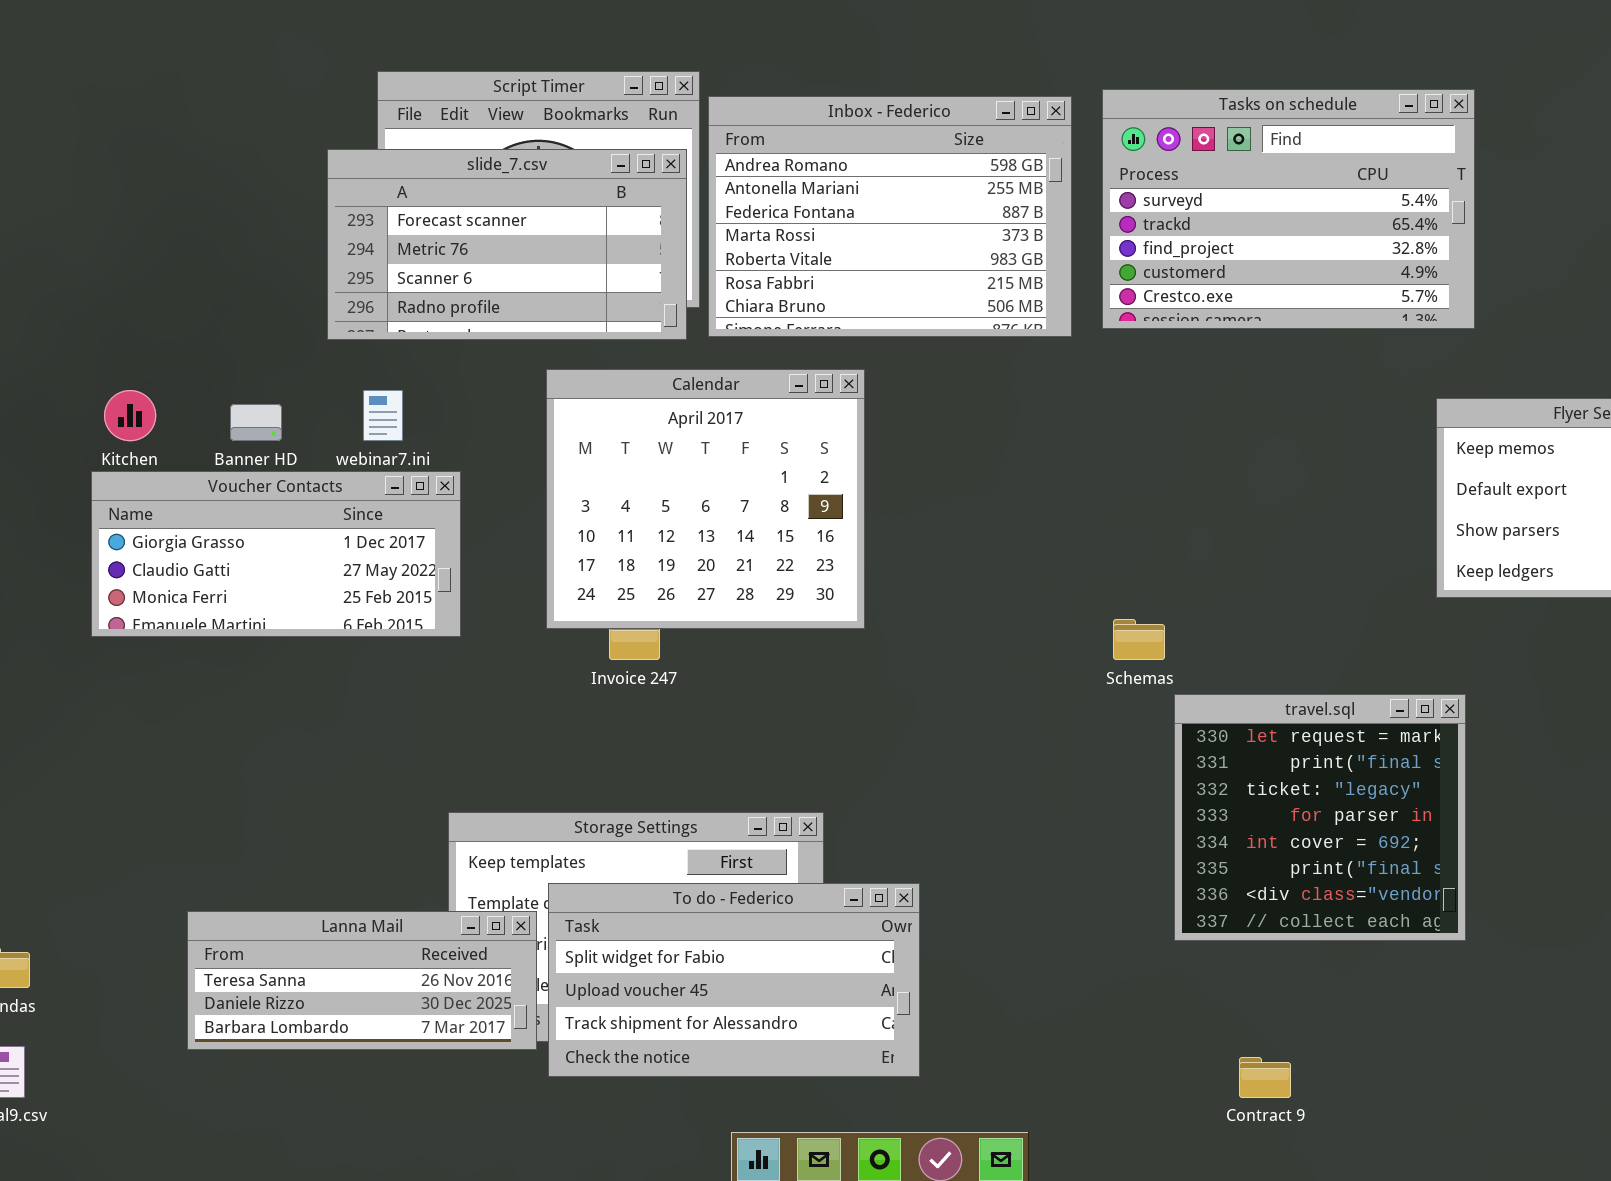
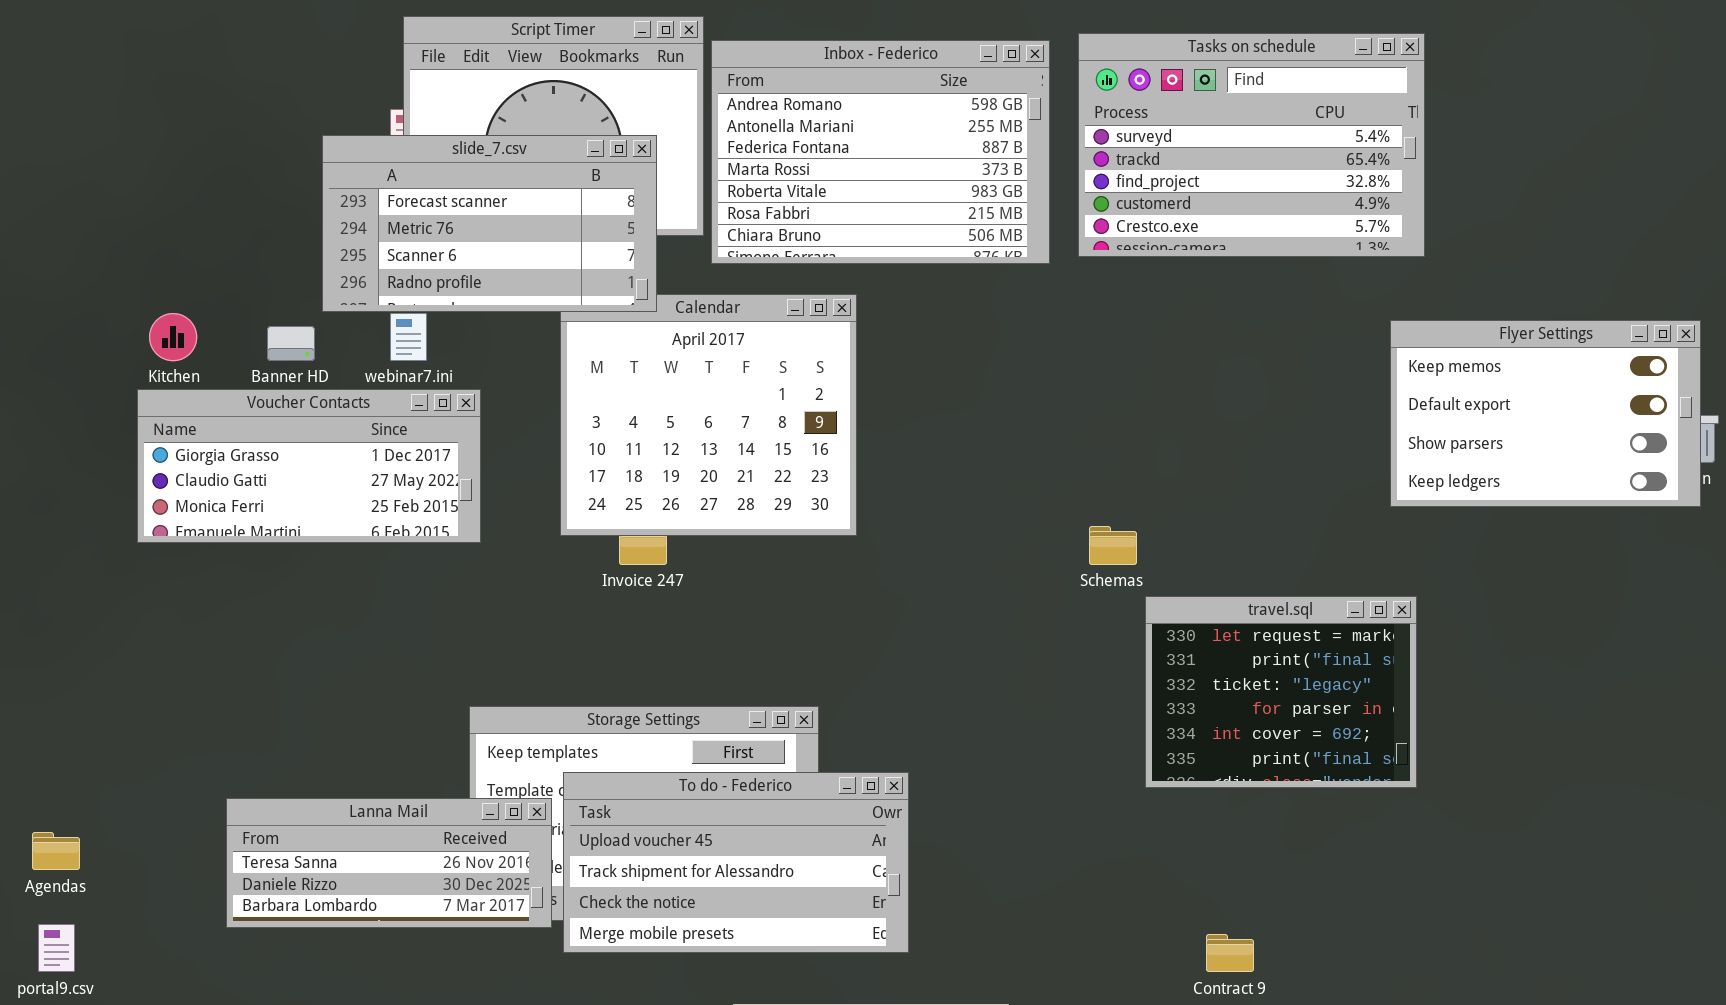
slide_7.csv: [327,149,687,340] -> [322,135,657,312], moved
travel.sql: [1174,694,1466,941] -> [1145,596,1417,788], resized
To do - Federico: [548,883,920,1077] -> [563,772,909,953], scrolled down 1 row

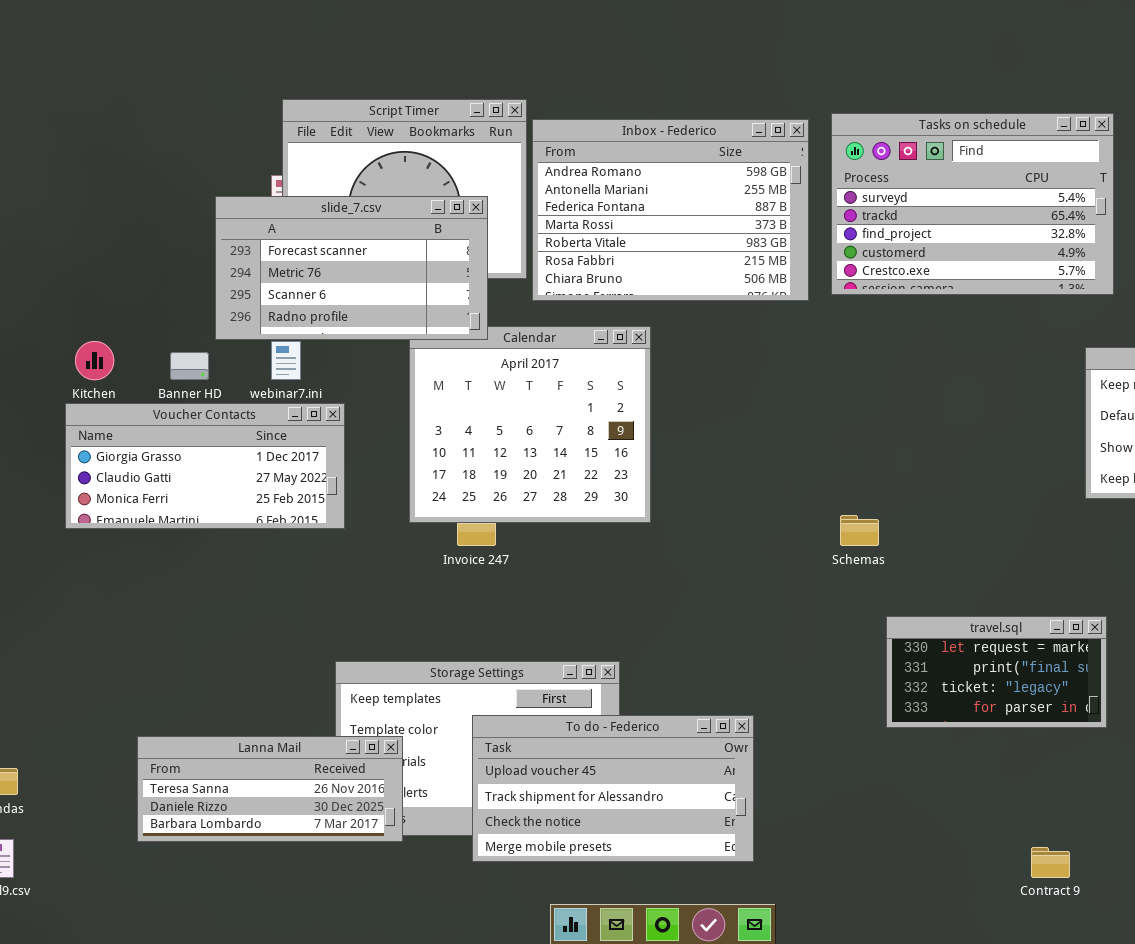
travel.sql: [1145,596,1417,788] -> [886,616,1107,728], resized
To do - Federico: [563,772,909,953] -> [472,715,754,862], moved
Contract 9: [1206,934,1254,972] -> [1031,847,1070,878], moved

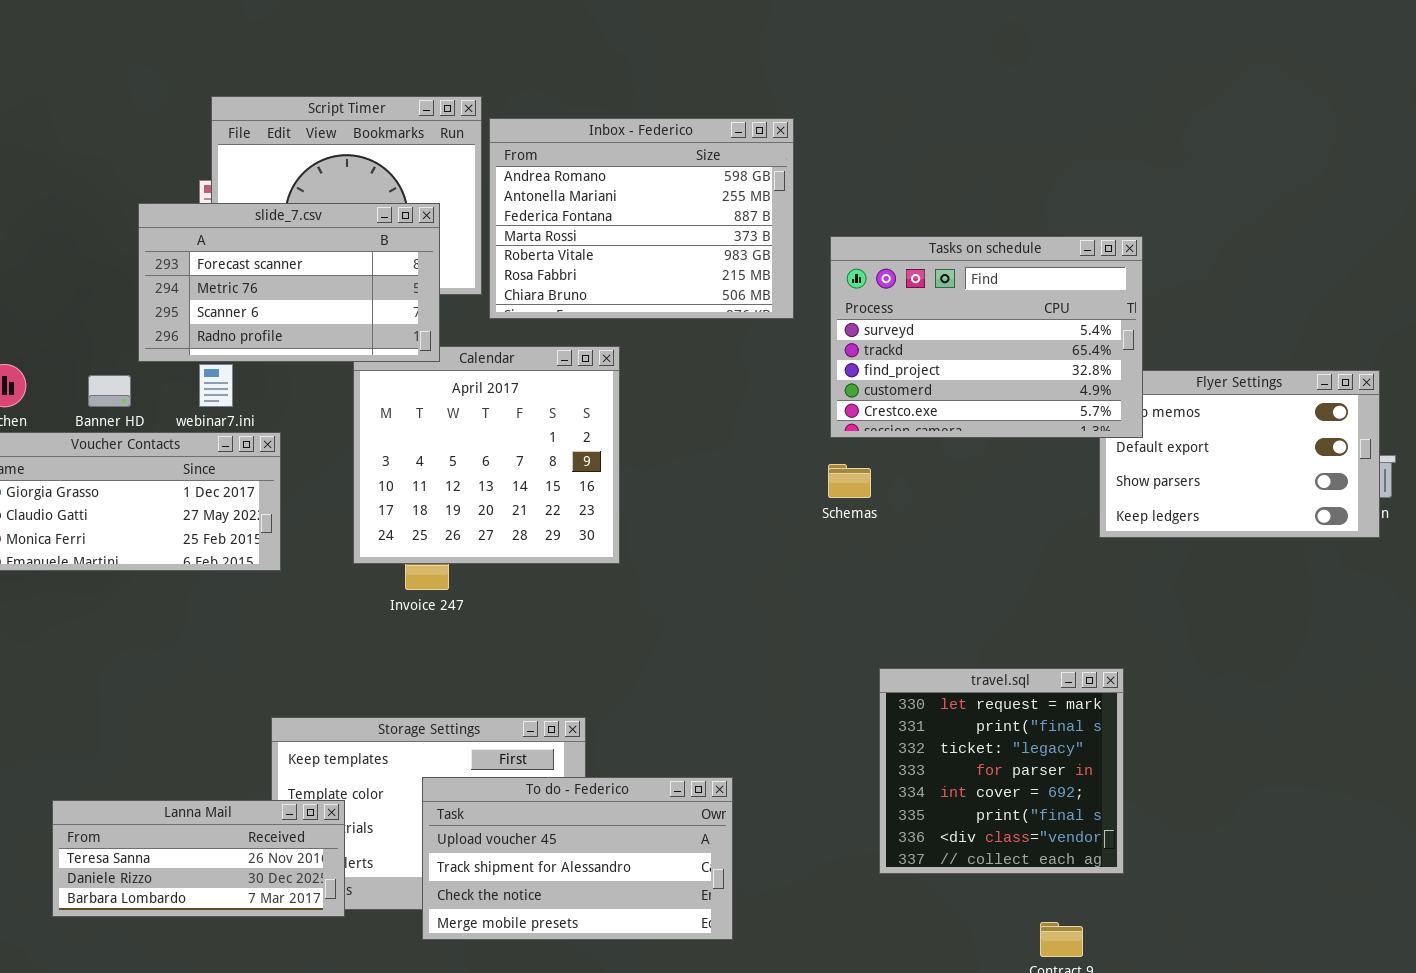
Tasks on schedule: [831,113,1114,295] -> [830,236,1143,438], moved
Schemas: [840,515,879,546] -> [828,464,871,498], moved
travel.sql: [886,616,1107,728] -> [879,668,1124,874], resized

